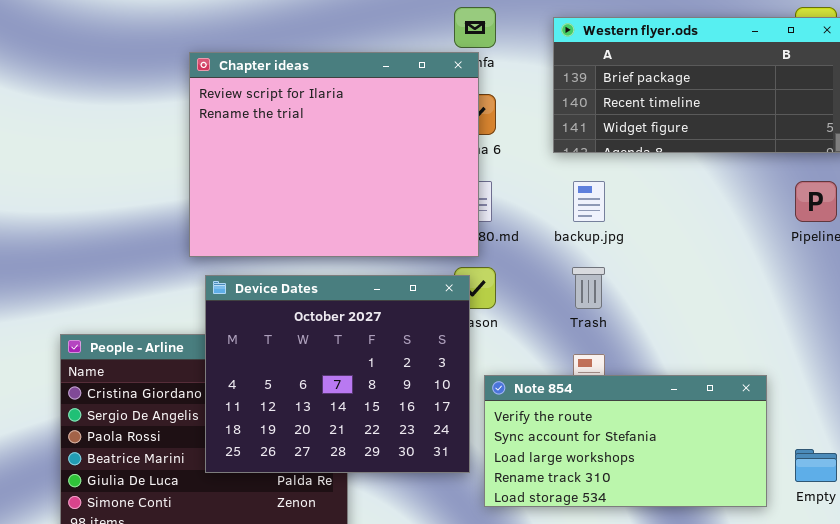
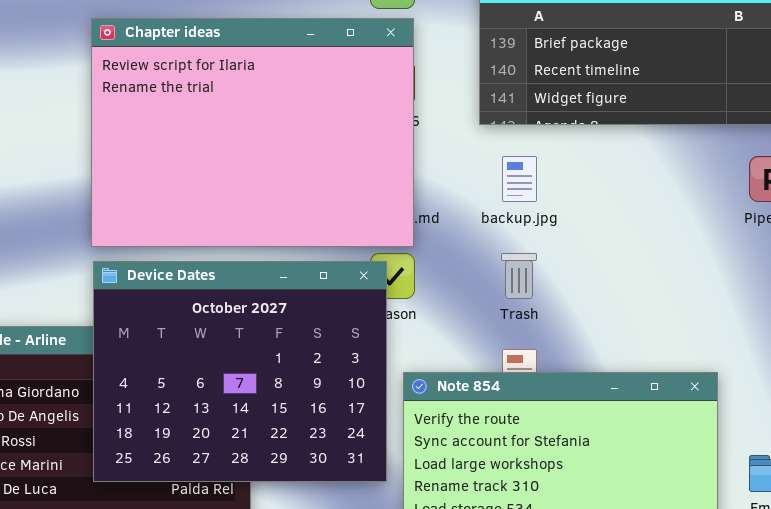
Chapter ideas: [189,52,479,257] -> [91,18,414,247], moved

